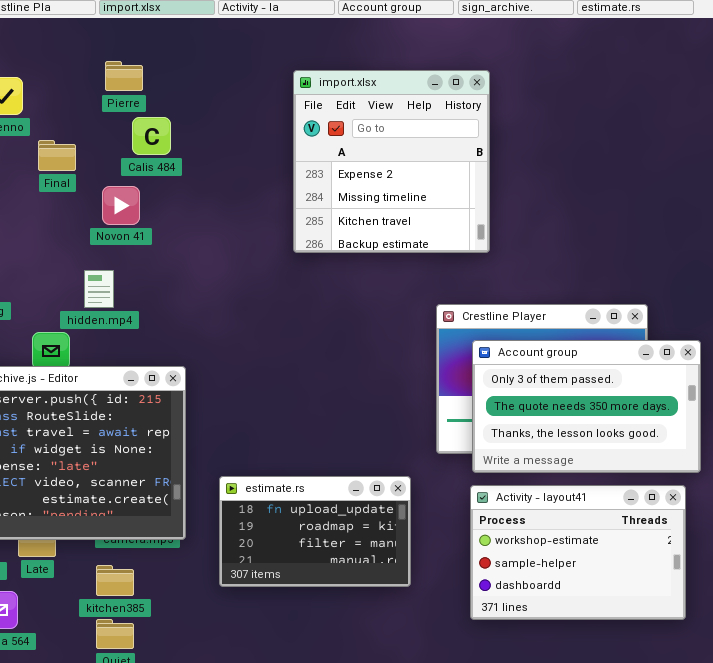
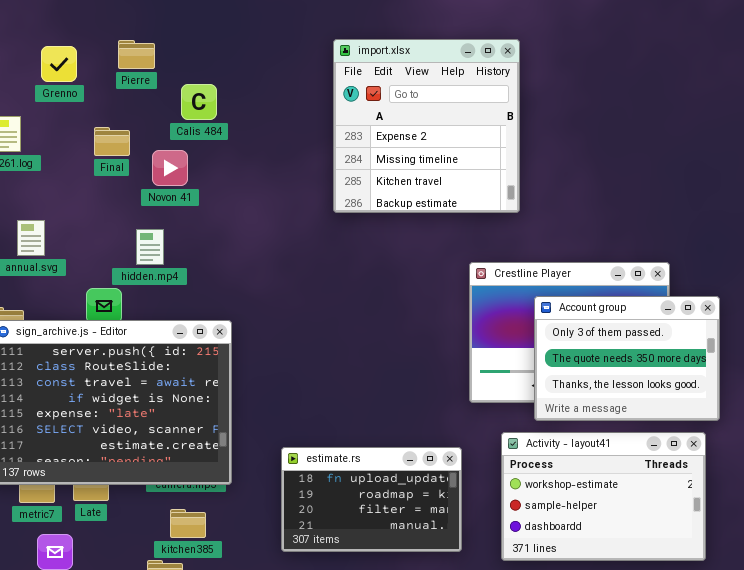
Pierre: [105,61,143,91] -> [118,40,155,69], moved
Final: [38,140,76,171] -> [94,127,130,156], moved
Account group: [472,340,701,473] -> [534,296,720,421], resized
estimate.rs: [219,476,411,587] -> [281,447,462,552], moved
kitchen385: [96,565,134,596] -> [170,509,206,538], moved

